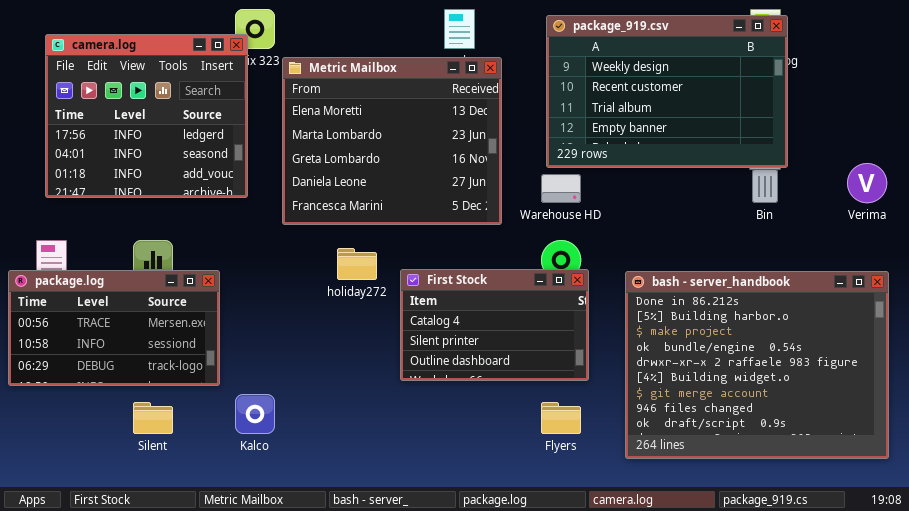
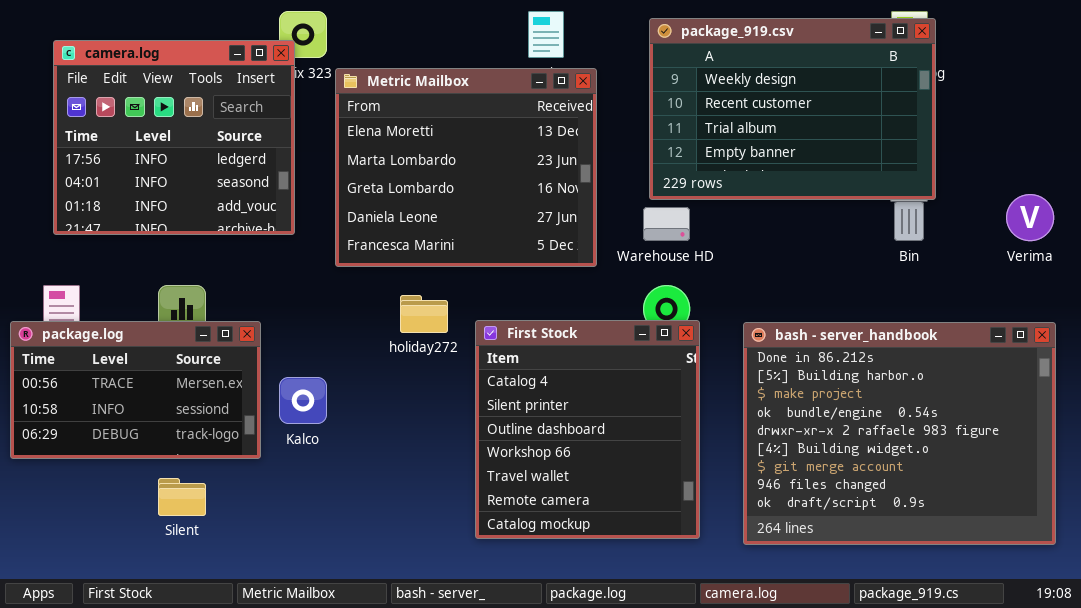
First Stock: [400,269,589,381] -> [475,320,700,539], resized
Kalco: [235,394,275,434] -> [279,377,327,424], moved

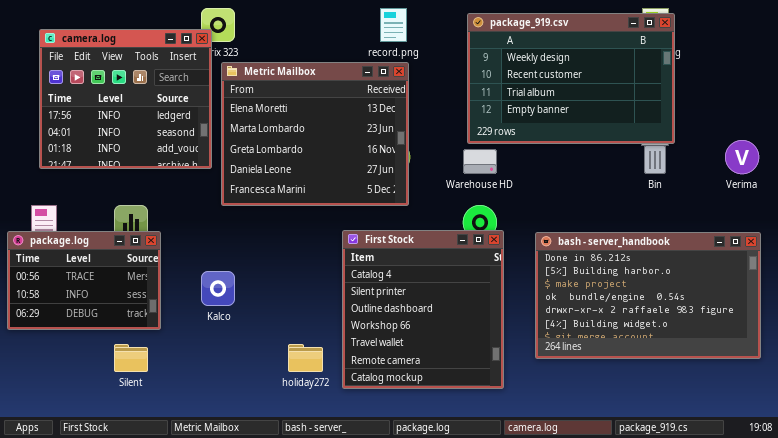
Metric Mailbox: [335,68,597,267] -> [221,62,409,206], moved
holiday272: [400,295,448,333] -> [288,344,323,372], moved
package.log: [10,321,261,459] -> [7,231,161,330], resized
bash - server_handbook: [743,322,1056,545] -> [535,232,761,359], resized

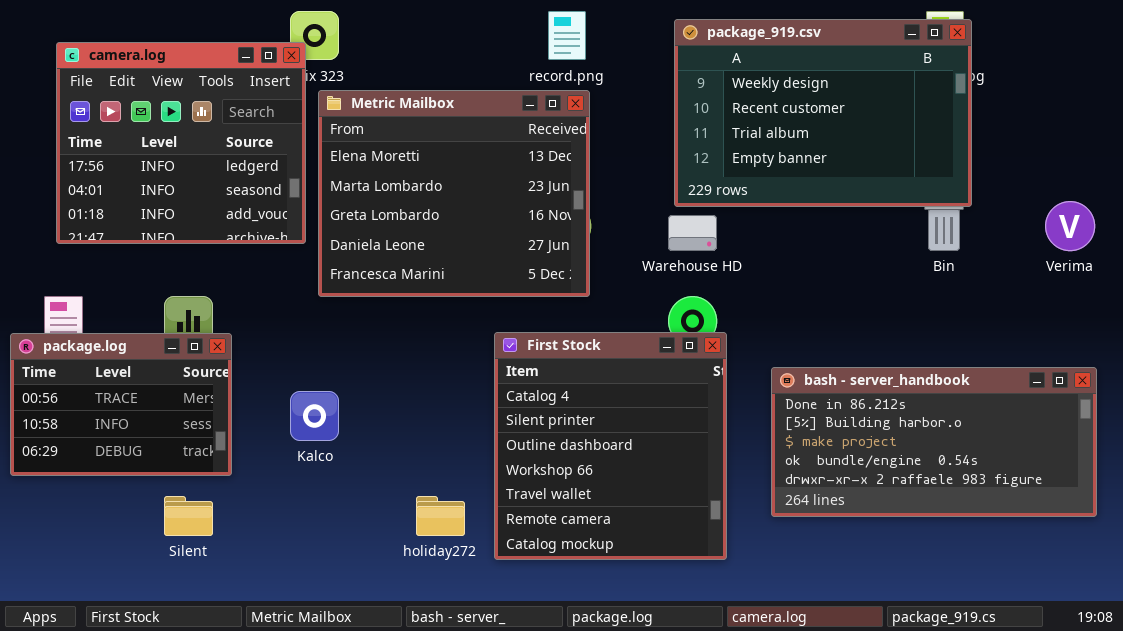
bash - server_handbook: [535,232,761,359] -> [771,367,1097,517], resized

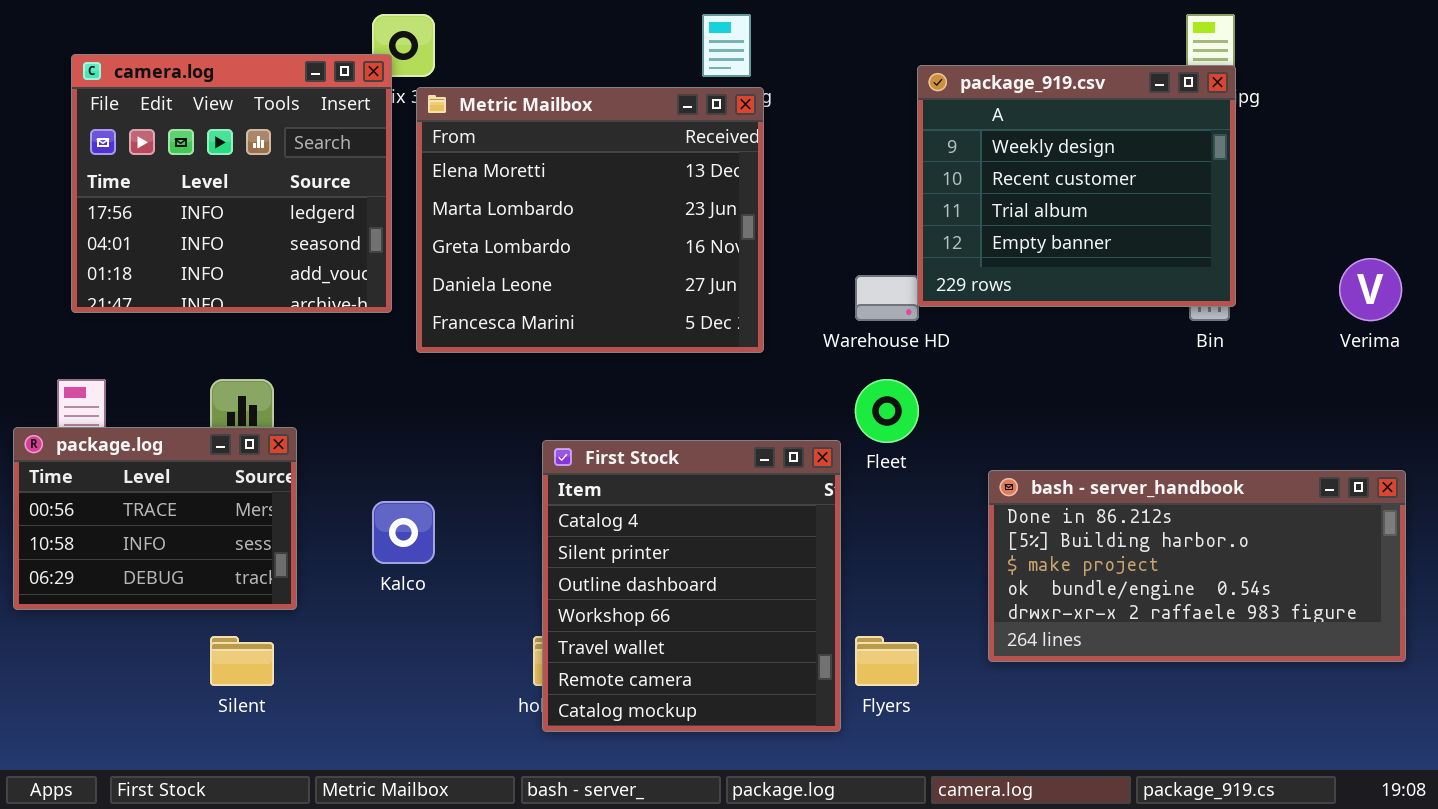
package_919.csv: [674,19,972,207] -> [917,65,1236,307], moved, resized
Metric Mailbox: [318,90,590,297] -> [416,87,764,353], moved
First Stock: [494,332,727,560] -> [542,440,841,732], moved

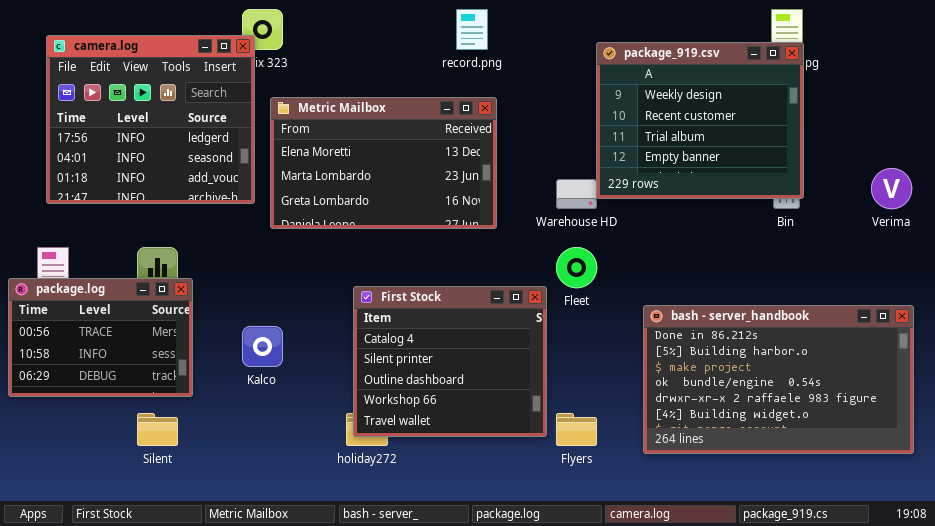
Metric Mailbox: [416,87,764,353] -> [270,97,497,229], resized
First Stock: [542,440,841,732] -> [353,286,547,437], resized
bash - server_handbook: [988,470,1406,662] -> [643,305,914,454], resized

